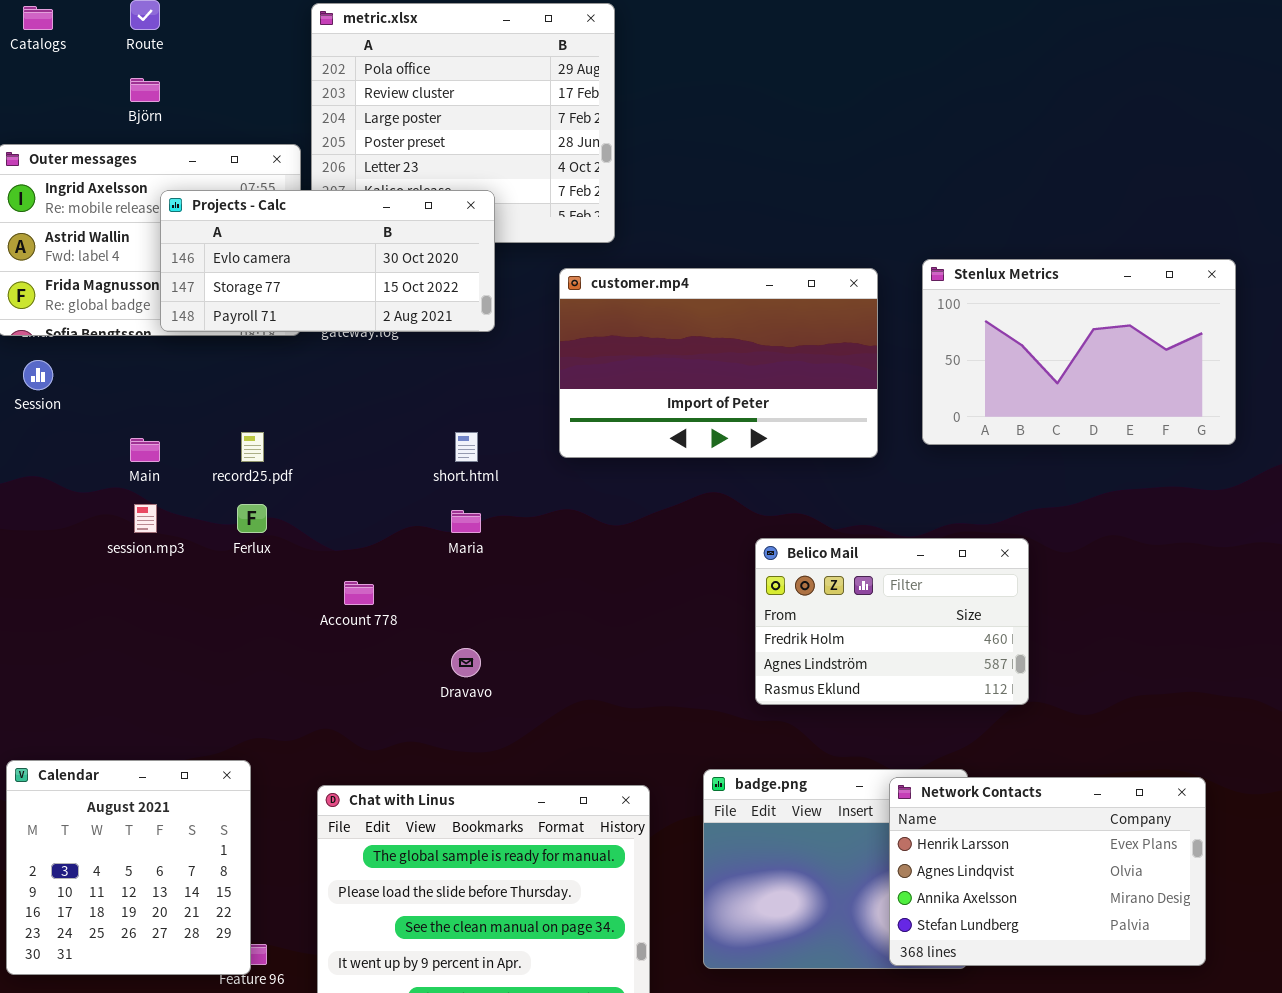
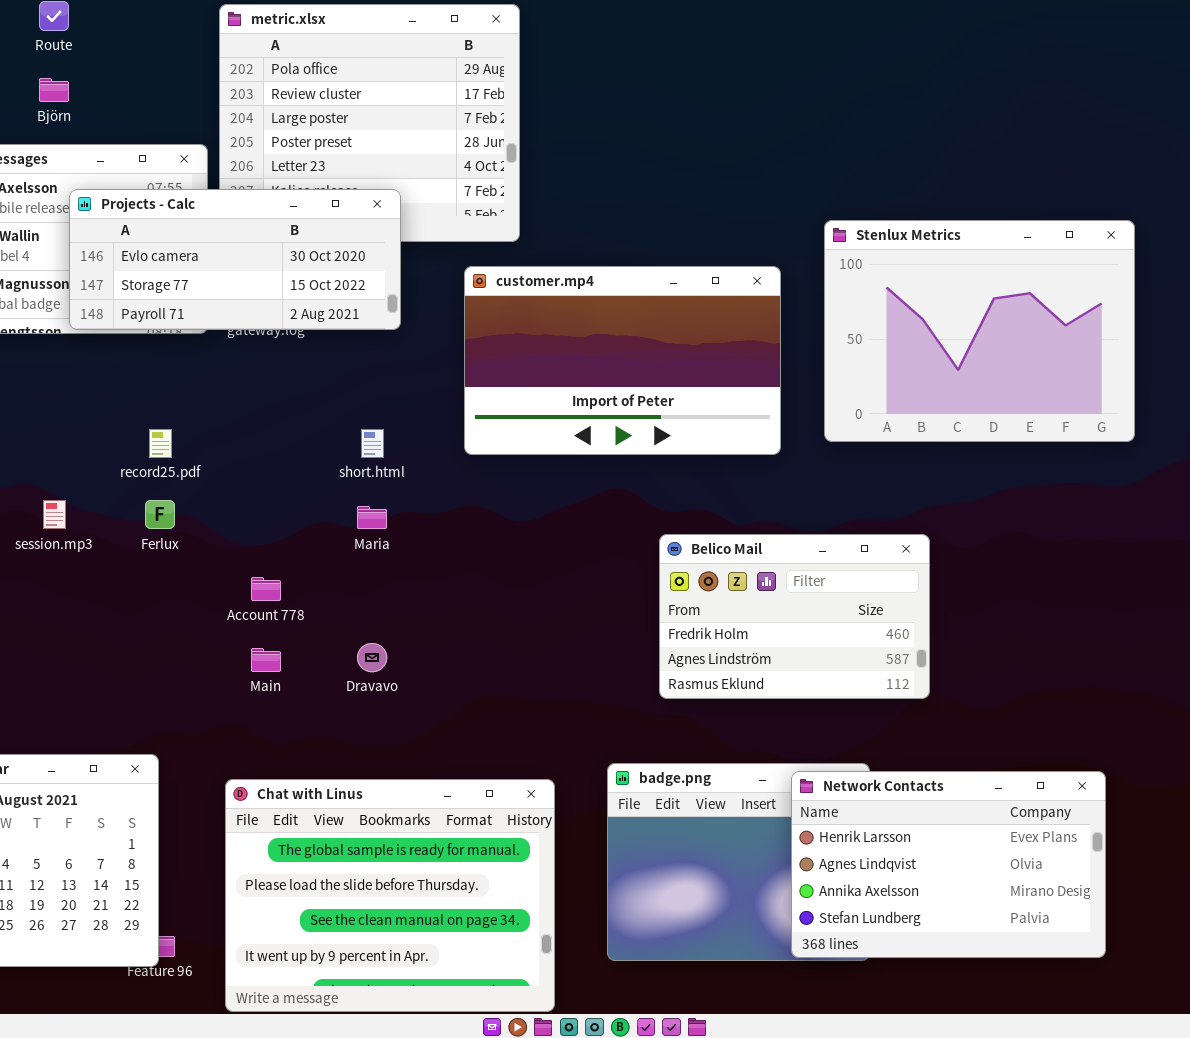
Stenlux Metrics: [922,259,1236,445] -> [824,220,1135,442], resized
Main: [130,438,160,462] -> [251,648,281,672], moved

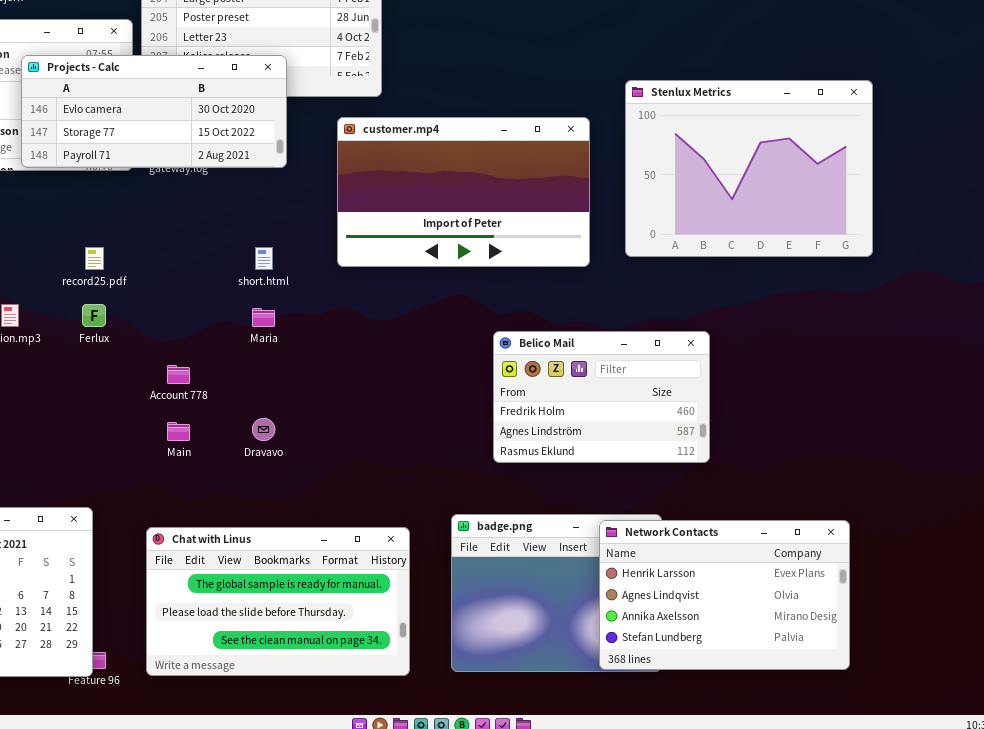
Chat with Linus: [225,779,555,1012] -> [146,527,410,676], resized

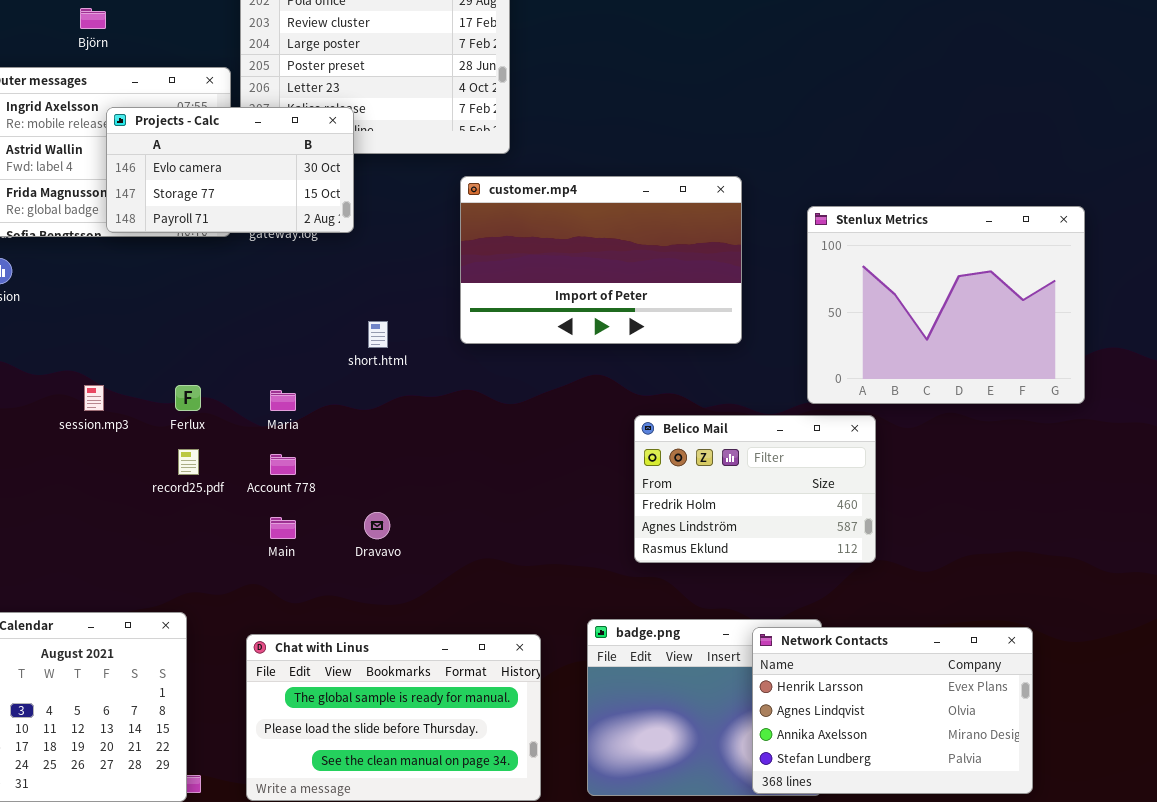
Projects - Calc: [21,55,287,168] -> [106,107,354,233], resized
Stenlux Metrics: [625,80,873,257] -> [807,206,1085,404], moved
record25.pdf: [85,247,104,270] -> [178,449,199,475], moved
Maria: [252,308,275,327] -> [270,390,296,411], moved

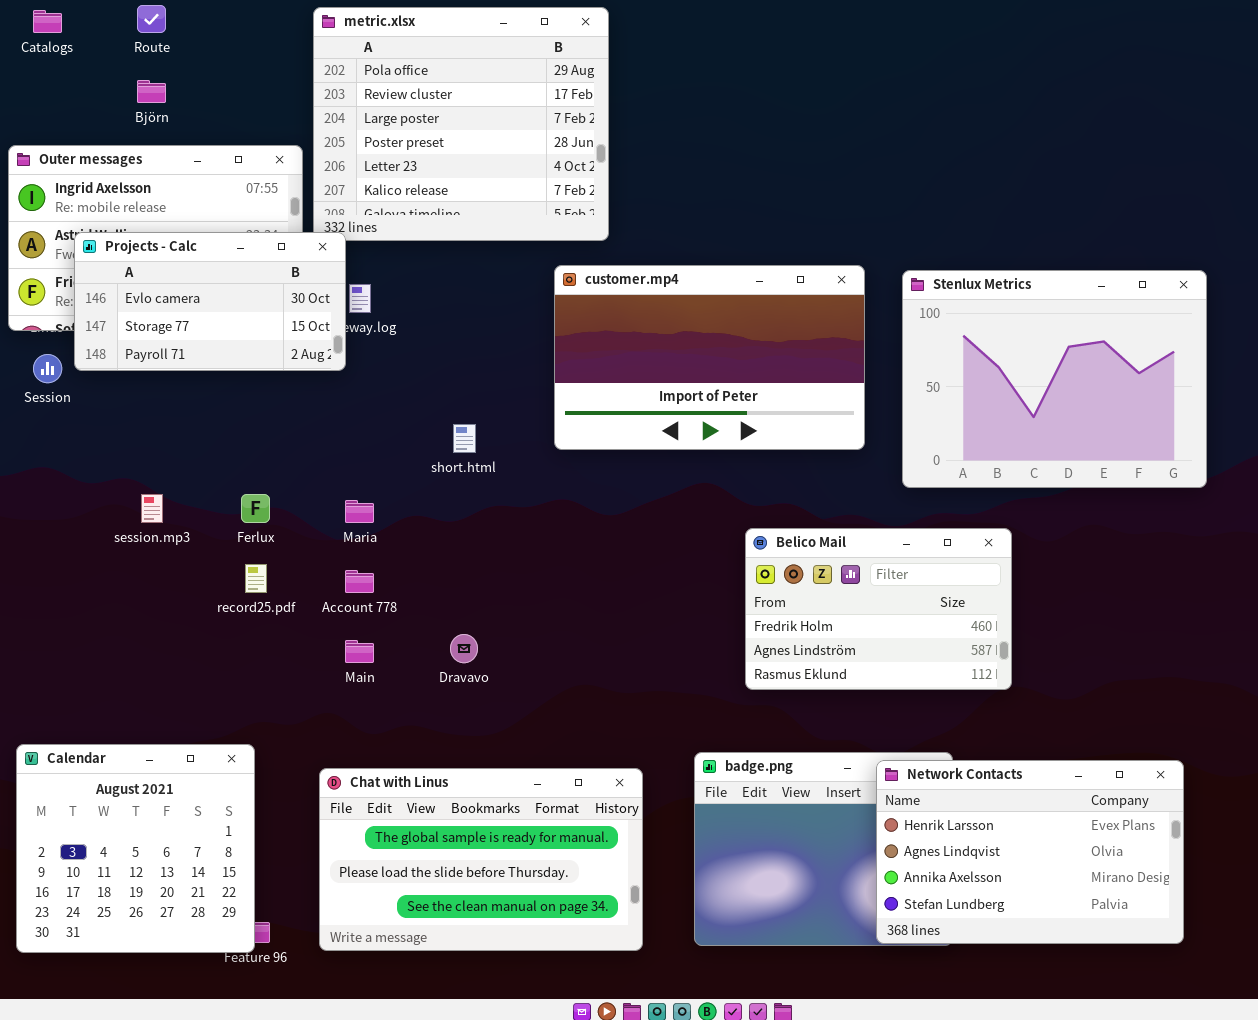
Projects - Calc: [106,107,354,233] -> [74,232,346,371], moved
Stenlux Metrics: [807,206,1085,404] -> [902,270,1207,488], moved

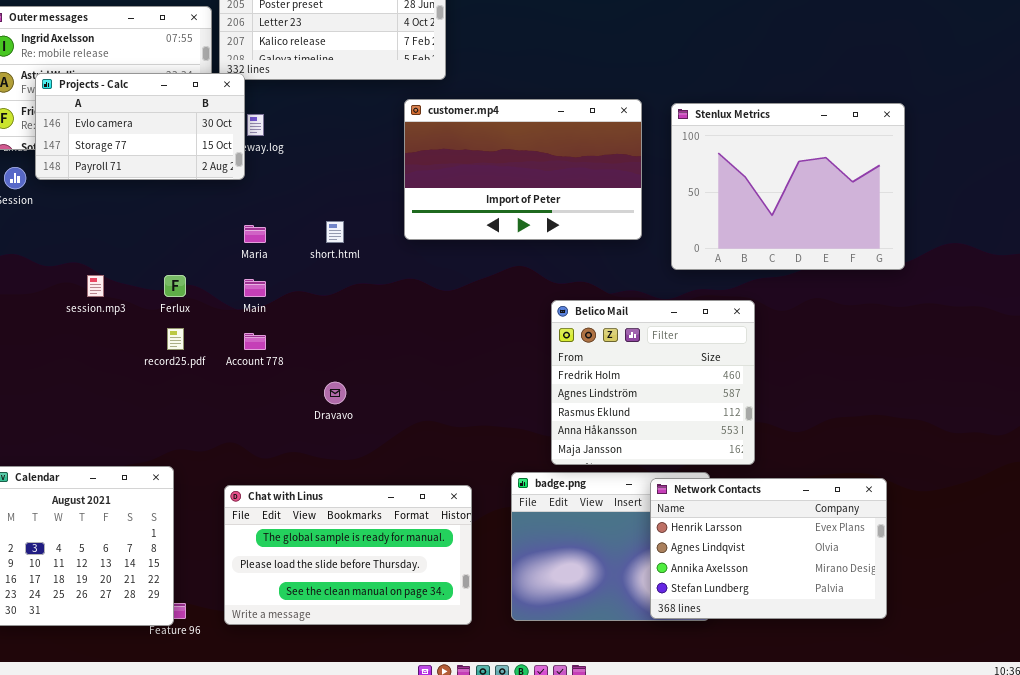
Maria: [345,500,374,523] -> [244,225,266,243], moved
Belico Mail: [745,528,1012,690] -> [551,300,755,465], resized
Main: [345,640,374,663] -> [244,279,266,297], moved

